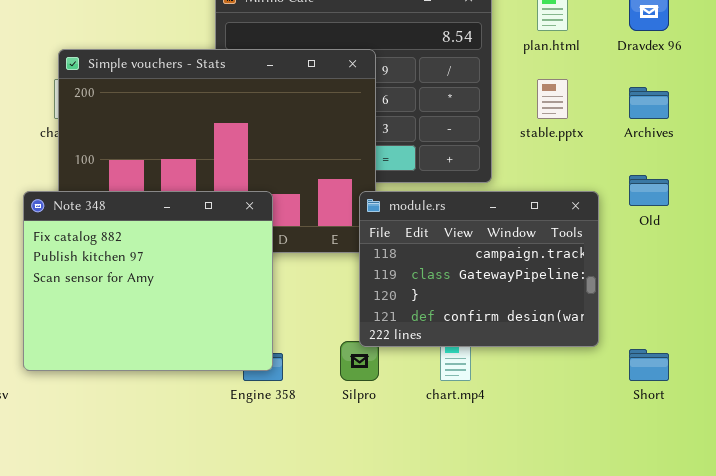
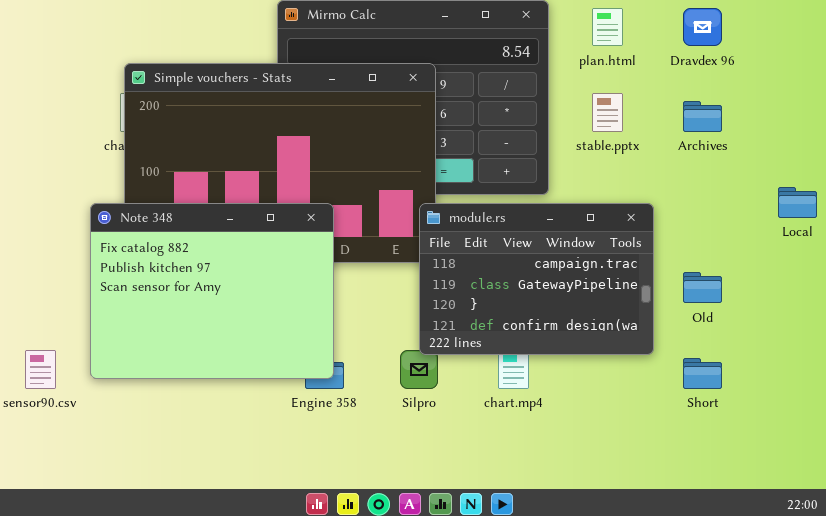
Old: [629,175,669,206] -> [683,272,722,303], moved

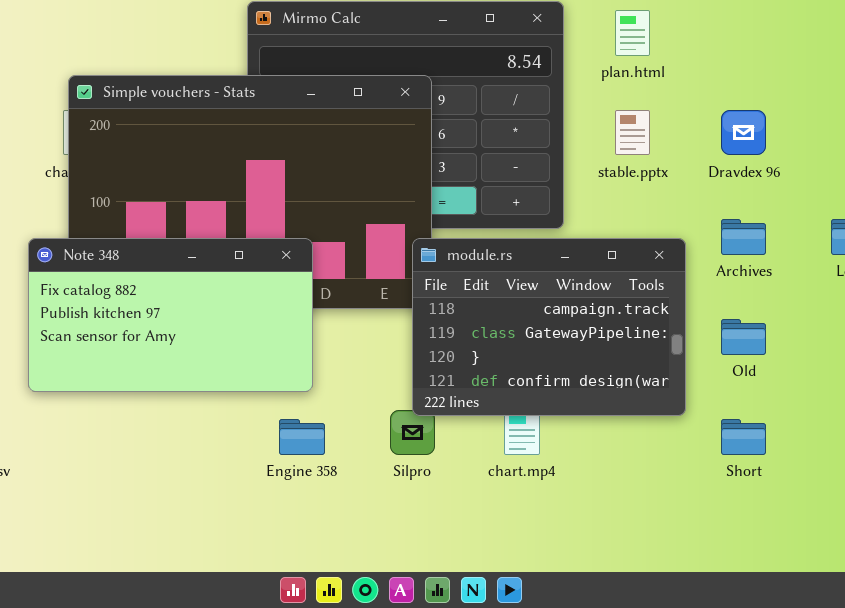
Dravdex 96: [683,8,722,46] -> [721,110,766,155], moved
Archives: [683,101,722,132] -> [721,219,766,255], moved
Note 348: [90,203,334,379] -> [28,238,313,392], resized

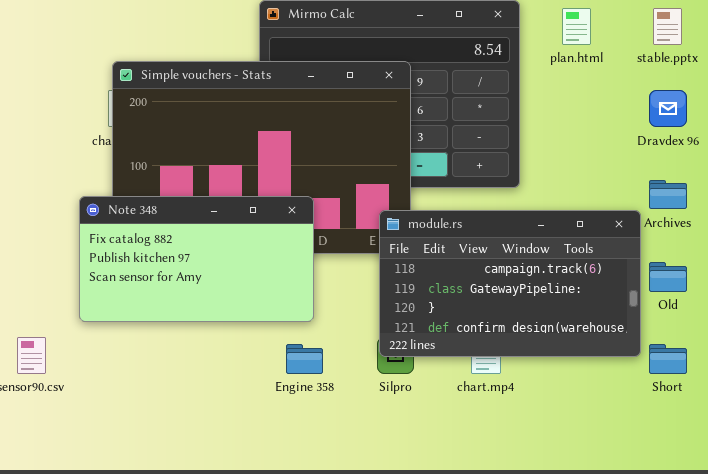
stable.pptx: [615,110,650,155] -> [653,8,682,45], moved
module.rs: [412,238,686,416] -> [379,210,641,357], moved, resized

